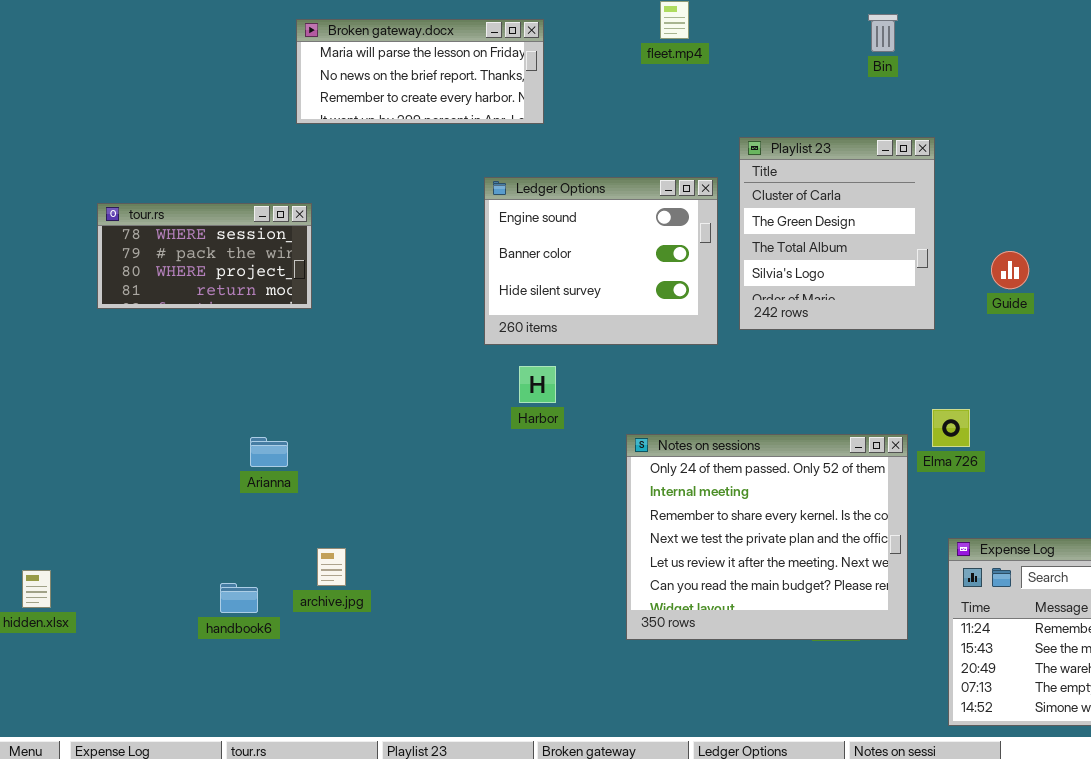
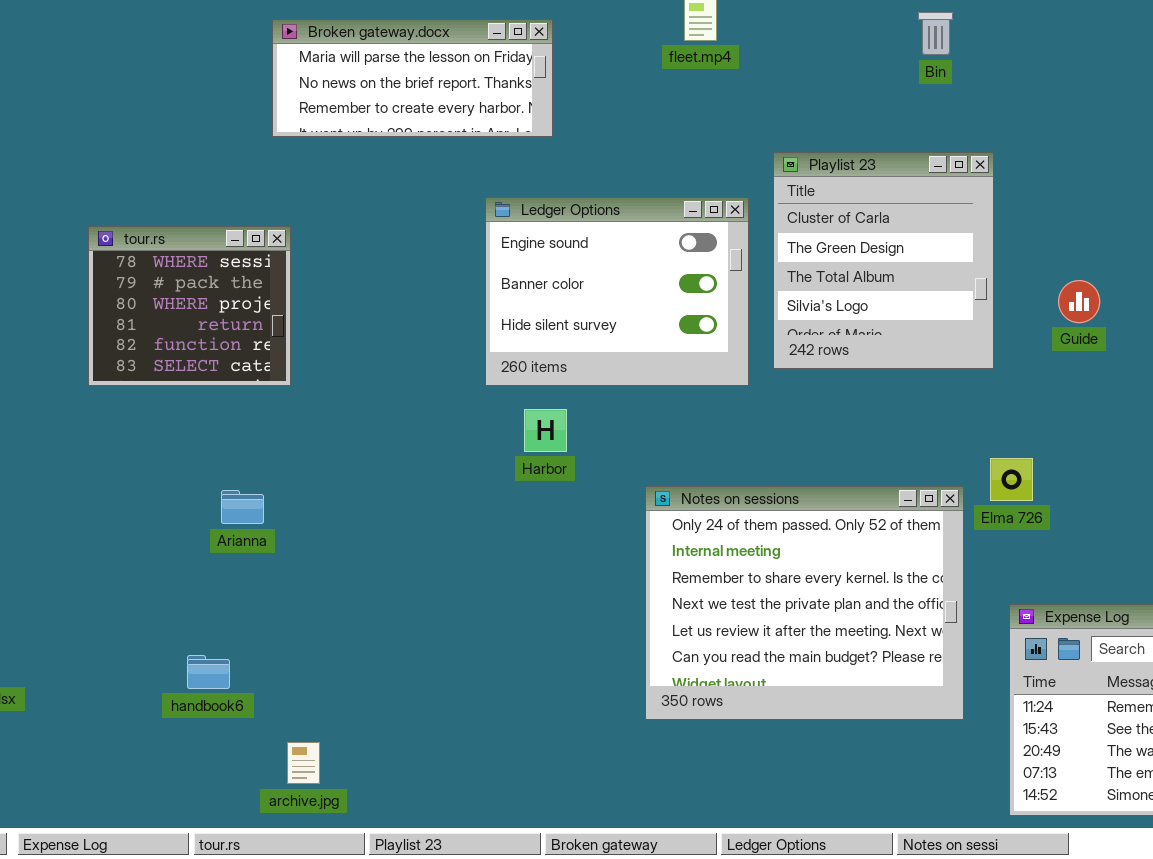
tour.rs: [97,203,312,309] -> [88,226,291,386], resized
archive.jpg: [317,548,346,586] -> [287,742,320,784], moved

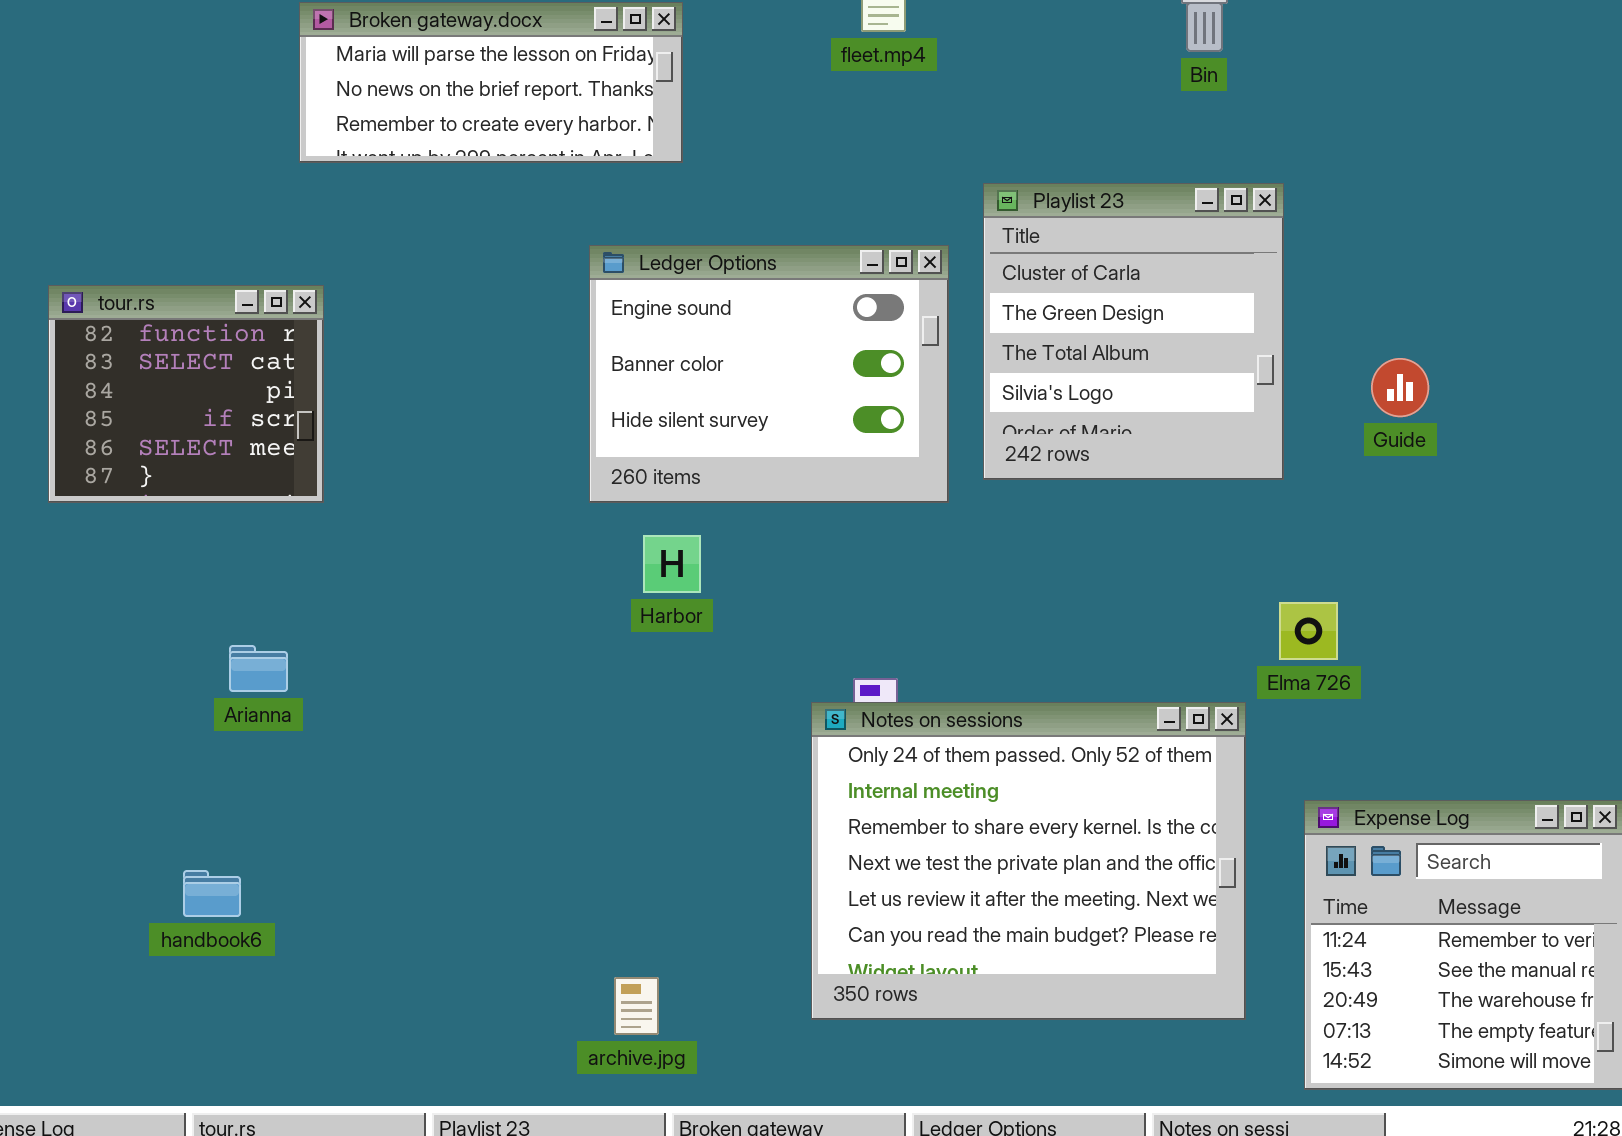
tour.rs: [88,226,291,386] -> [48,285,324,503], scrolled down 4 rows
Notes on sessions: [645,486,964,720] -> [811,702,1246,1020], moved
archive.jpg: [287,742,320,784] -> [614,977,659,1035], moved

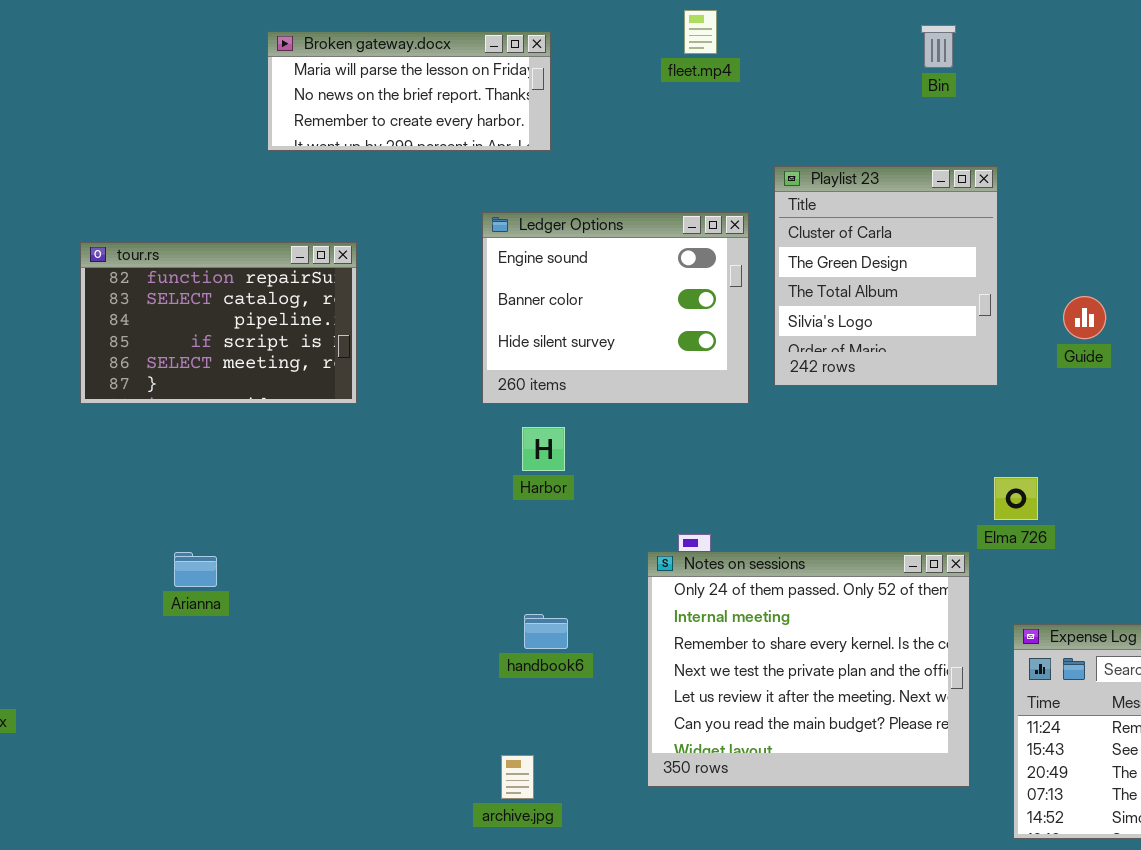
tour.rs: [48,285,324,503] -> [80,242,357,404], resized
Arianna: [229,645,288,692] -> [174,552,217,587], moved
handbook6: [183,870,241,917] -> [524,614,568,649], moved

